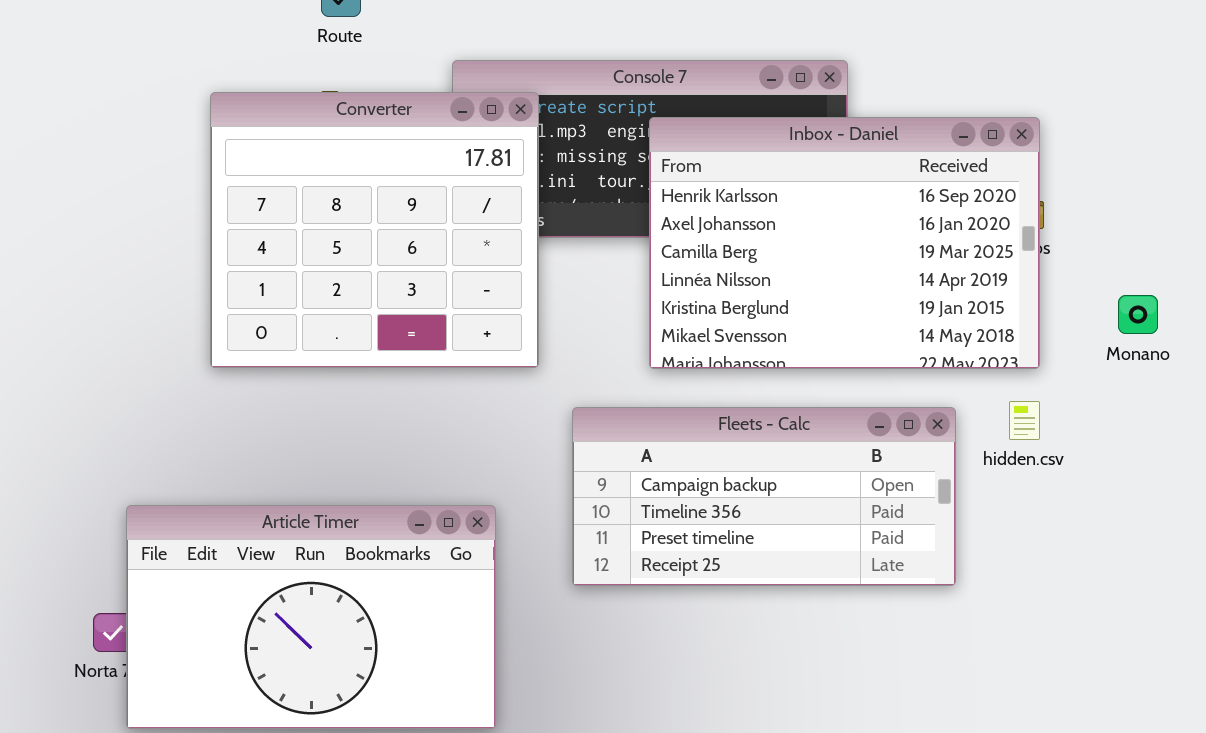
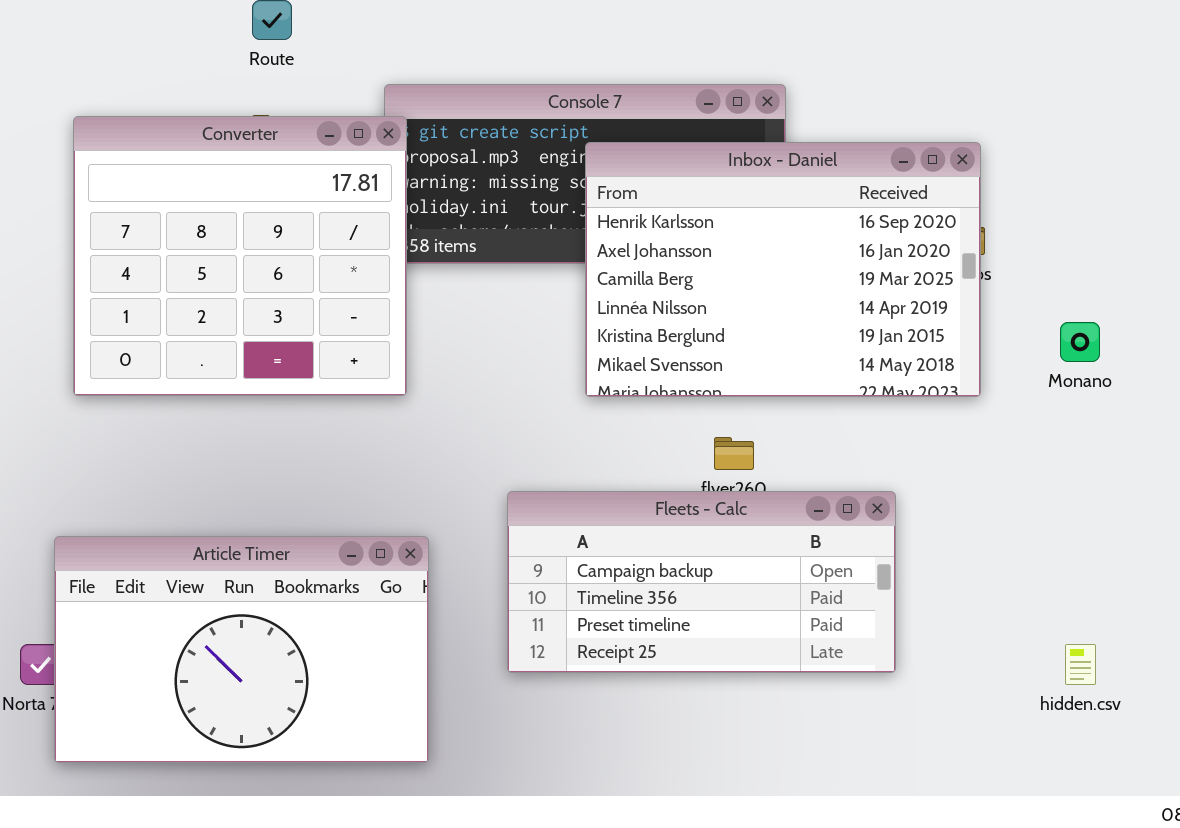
Converter: [210,92,539,368] -> [73,116,407,396], moved
hidden.csv: [1009,401,1040,440] -> [1065,644,1096,685], moved
Fleets - Calc: [572,407,956,586] -> [507,491,896,673], moved

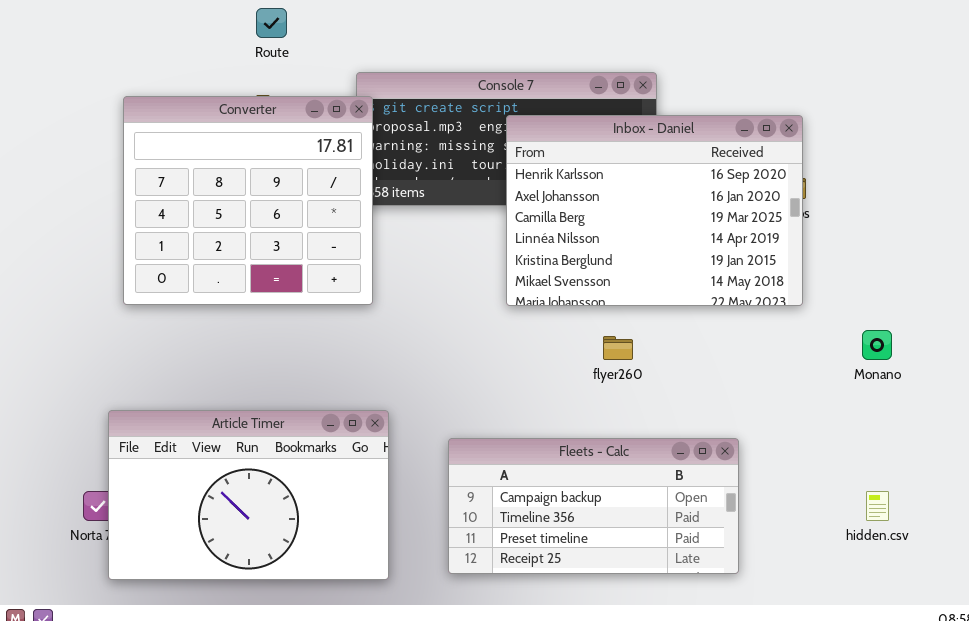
Monano: [1060,322,1100,362] -> [862,330,892,360], moved
Fleets - Calc: [507,491,896,673] -> [448,438,739,574], moved

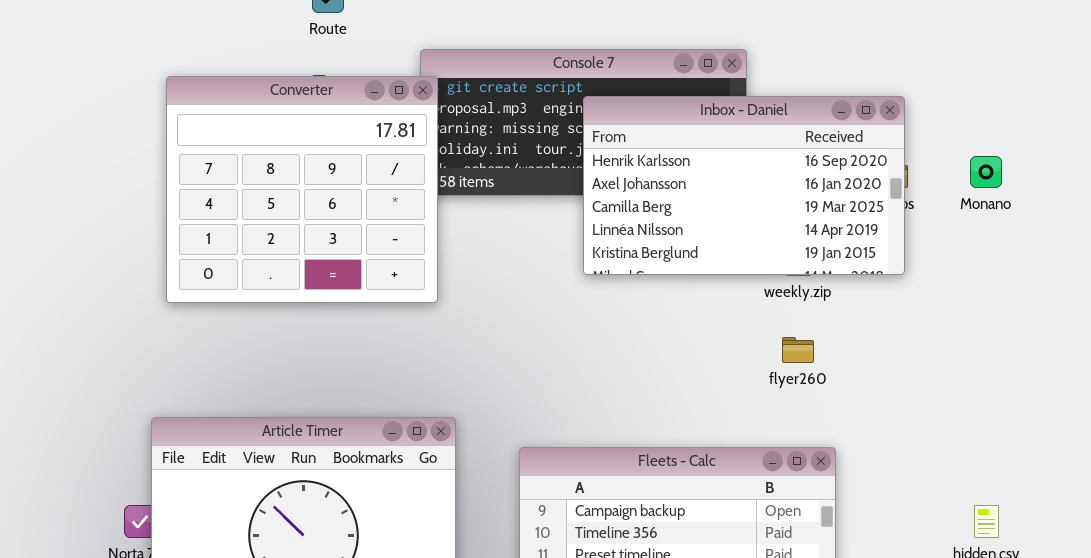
Inbox - Daniel: [506,115,803,306] -> [583,96,905,275], resized
Monano: [862,330,892,360] -> [970,156,1002,188], moved
flyer260: [603,336,633,360] -> [782,337,814,363], moved

